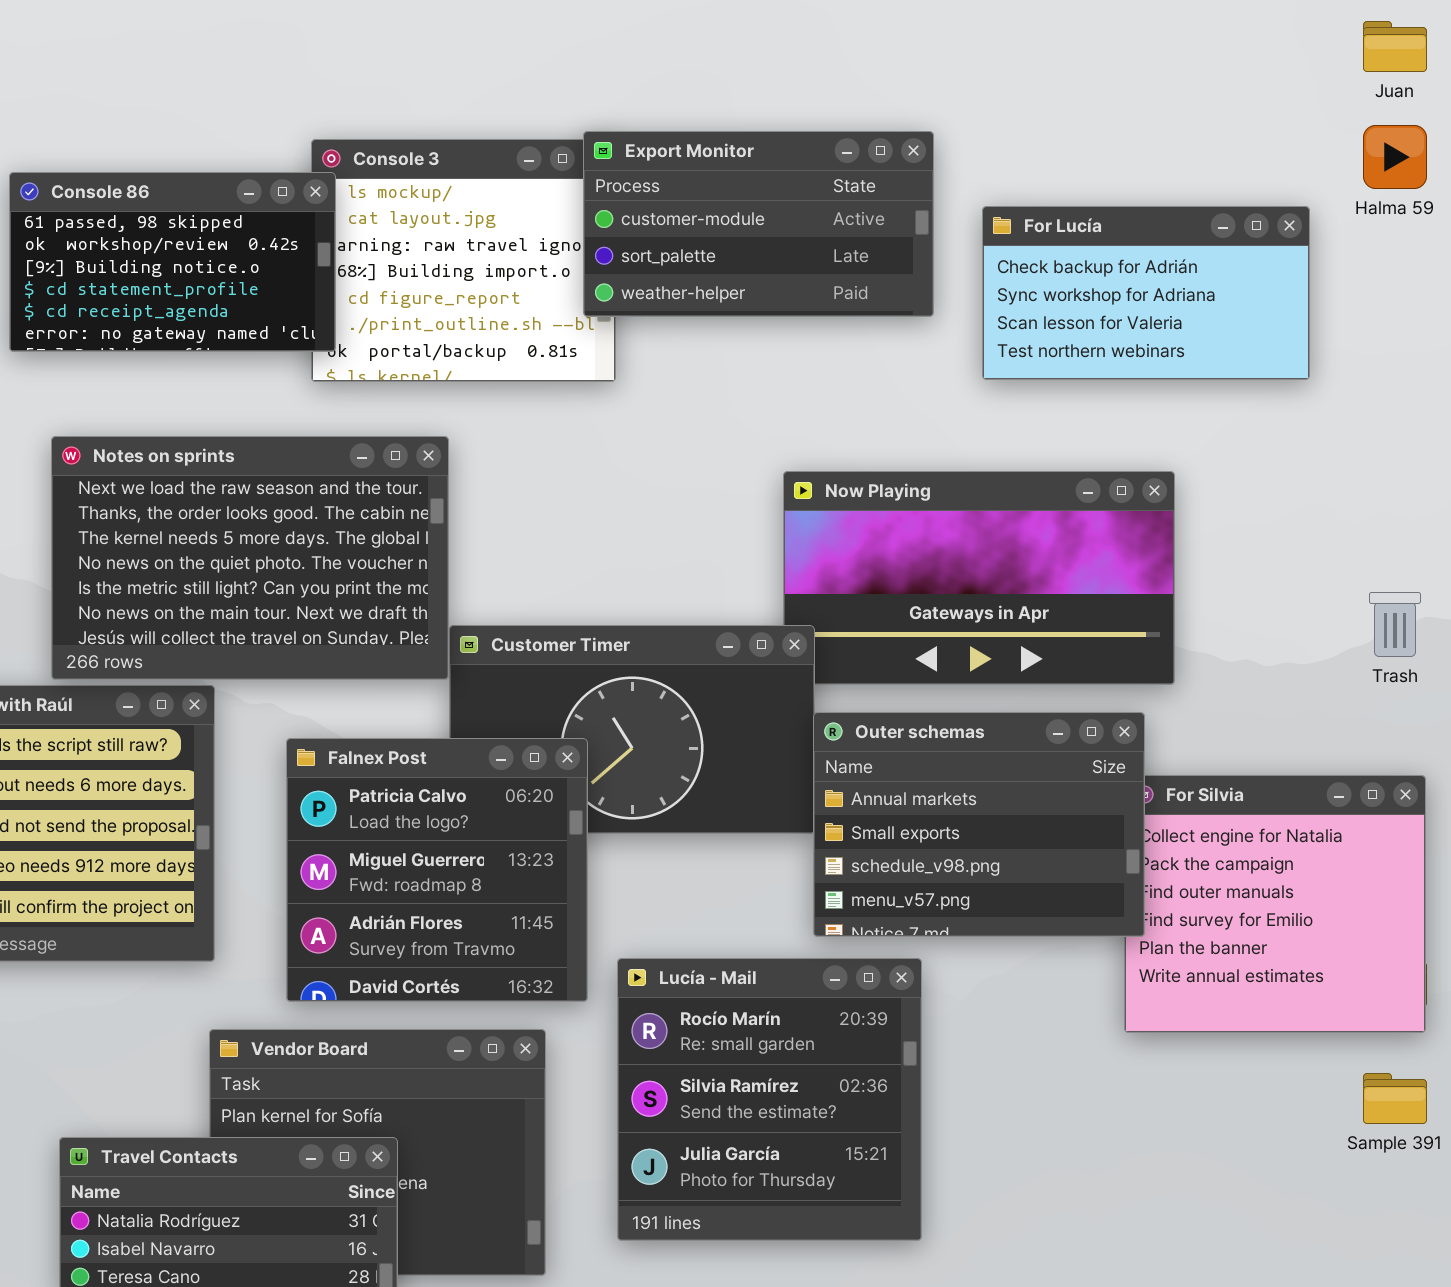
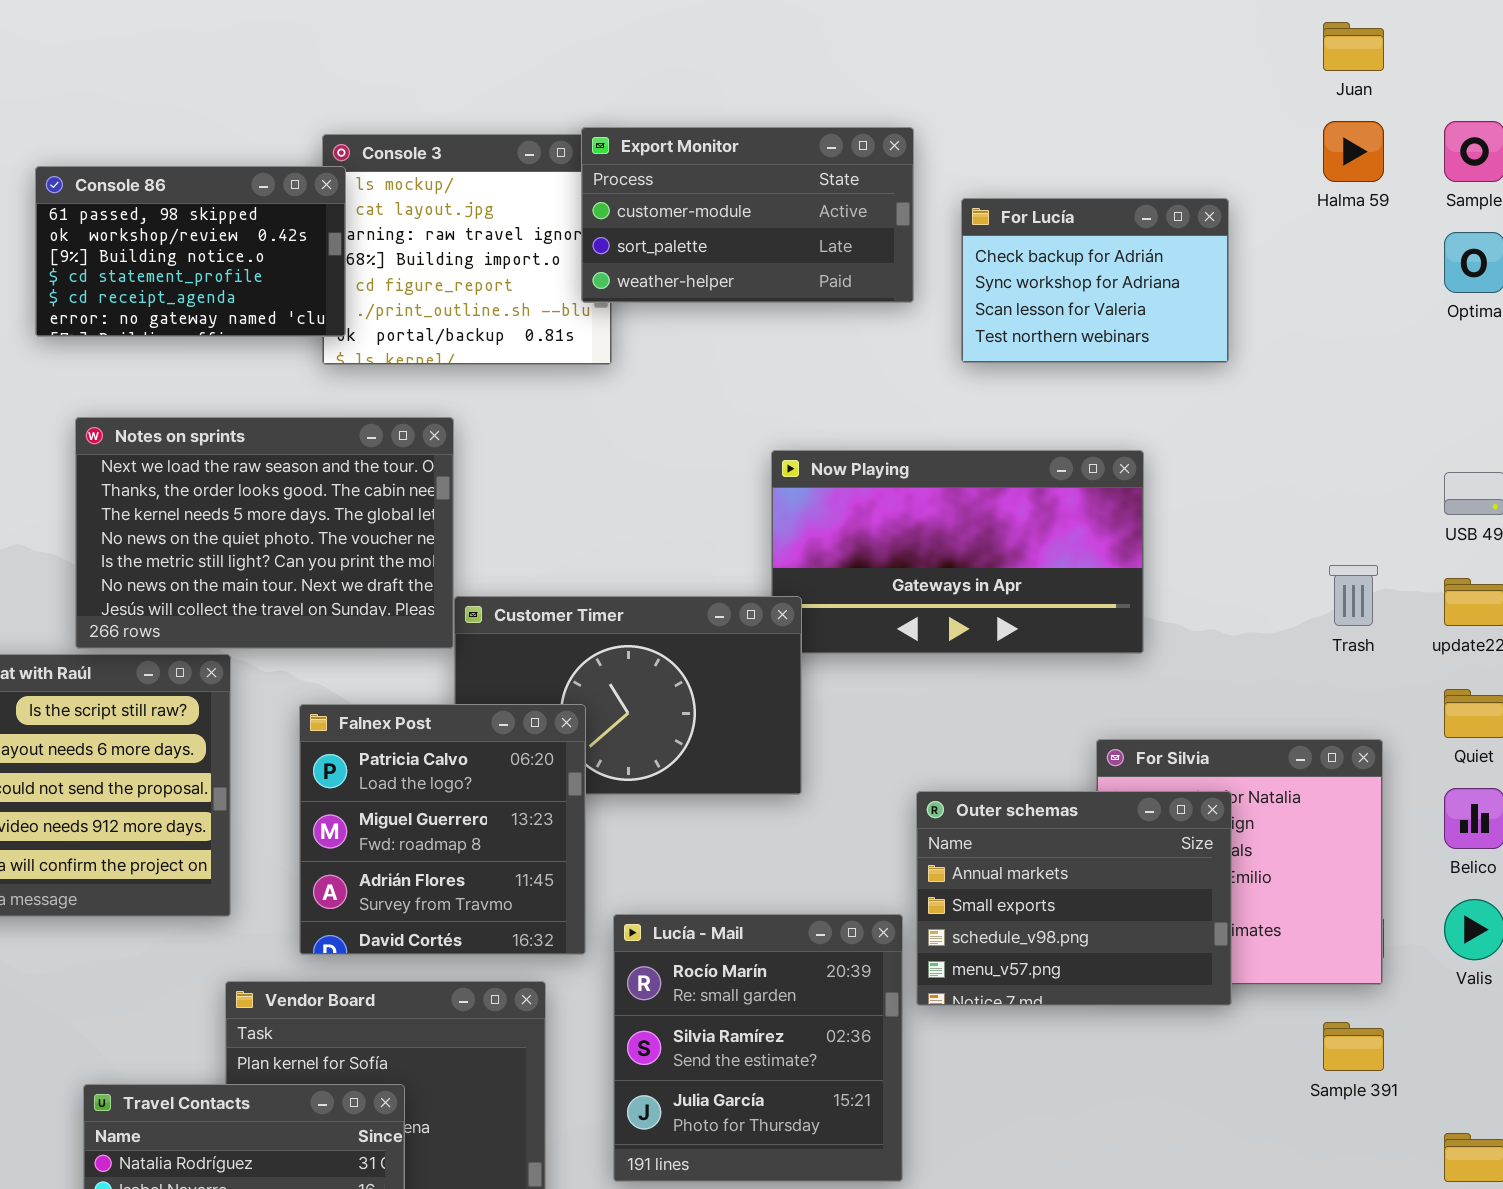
For Lucía: [982,206,1310,380] -> [961,198,1229,363], resized
Outer schemas: [813,712,1145,937] -> [916,791,1232,1006], moved

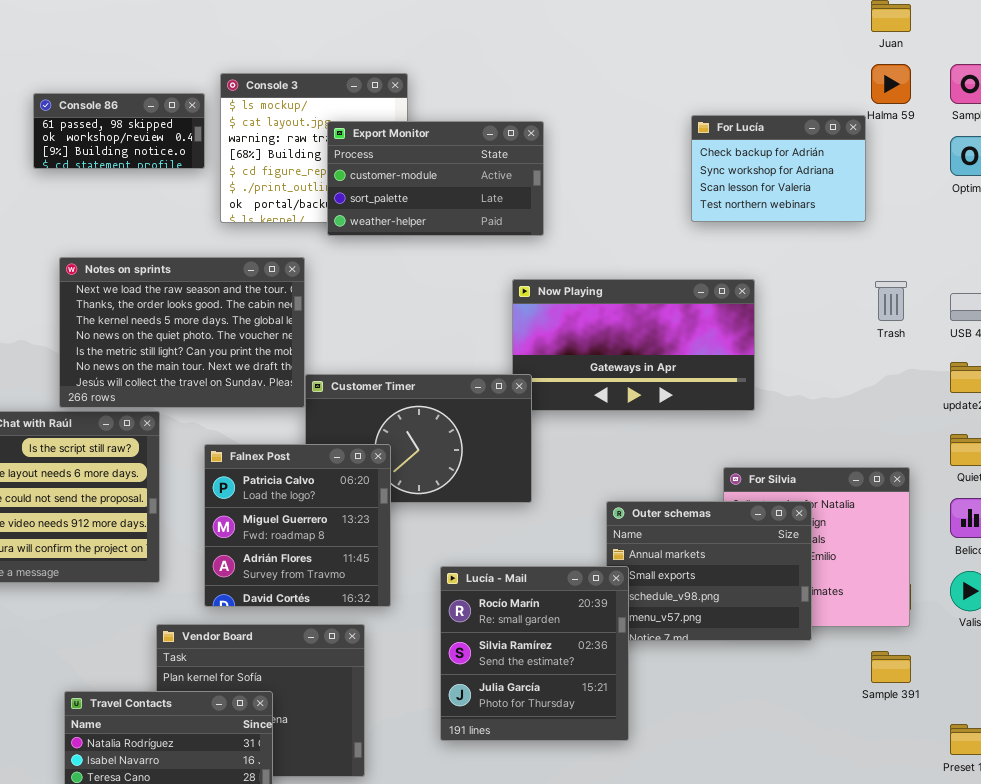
Export Monitor: [581,127,914,303] -> [327,121,544,236], moved
Console 86: [35,166,346,337] -> [33,93,205,169], resized
For Lucía: [961,198,1229,363] -> [691,115,866,222], moved
Trash: [1329,565,1378,626] -> [875,281,907,321], moved
Lucía - Mail: [613,914,903,1182] -> [440,566,629,741], moved

